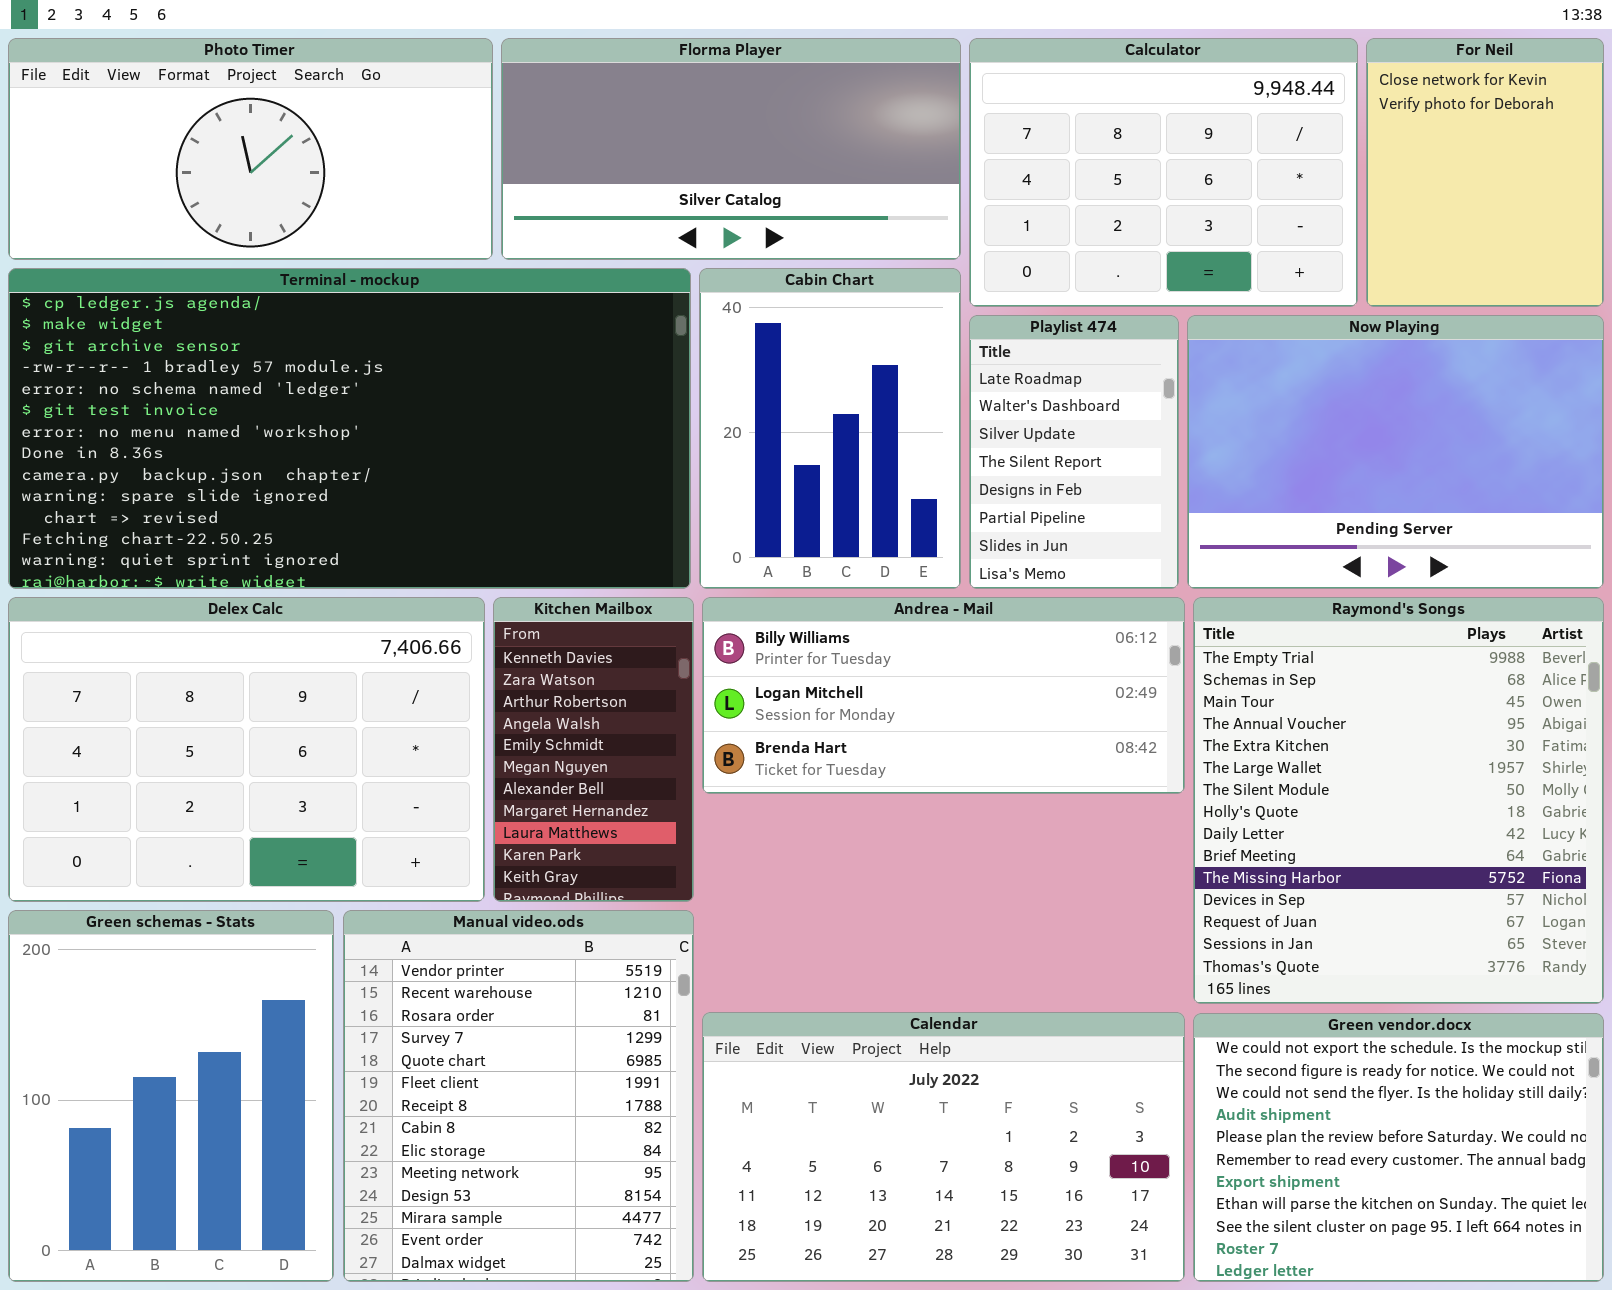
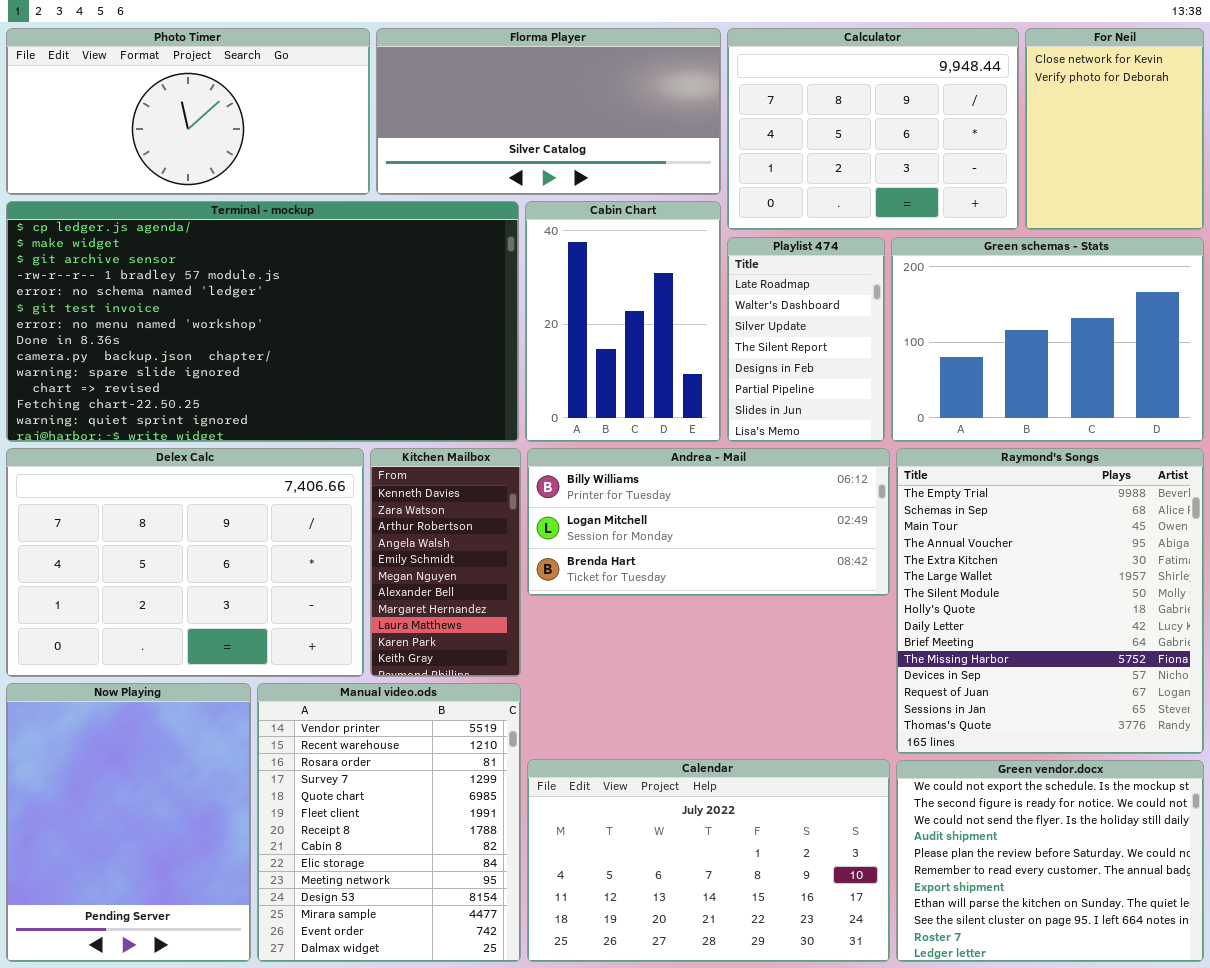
Now Playing: [1187,315,1604,589] -> [6,683,251,962], moved, resized
Green schemas - Stats: [8,910,334,1282] -> [891,237,1204,442], moved, resized

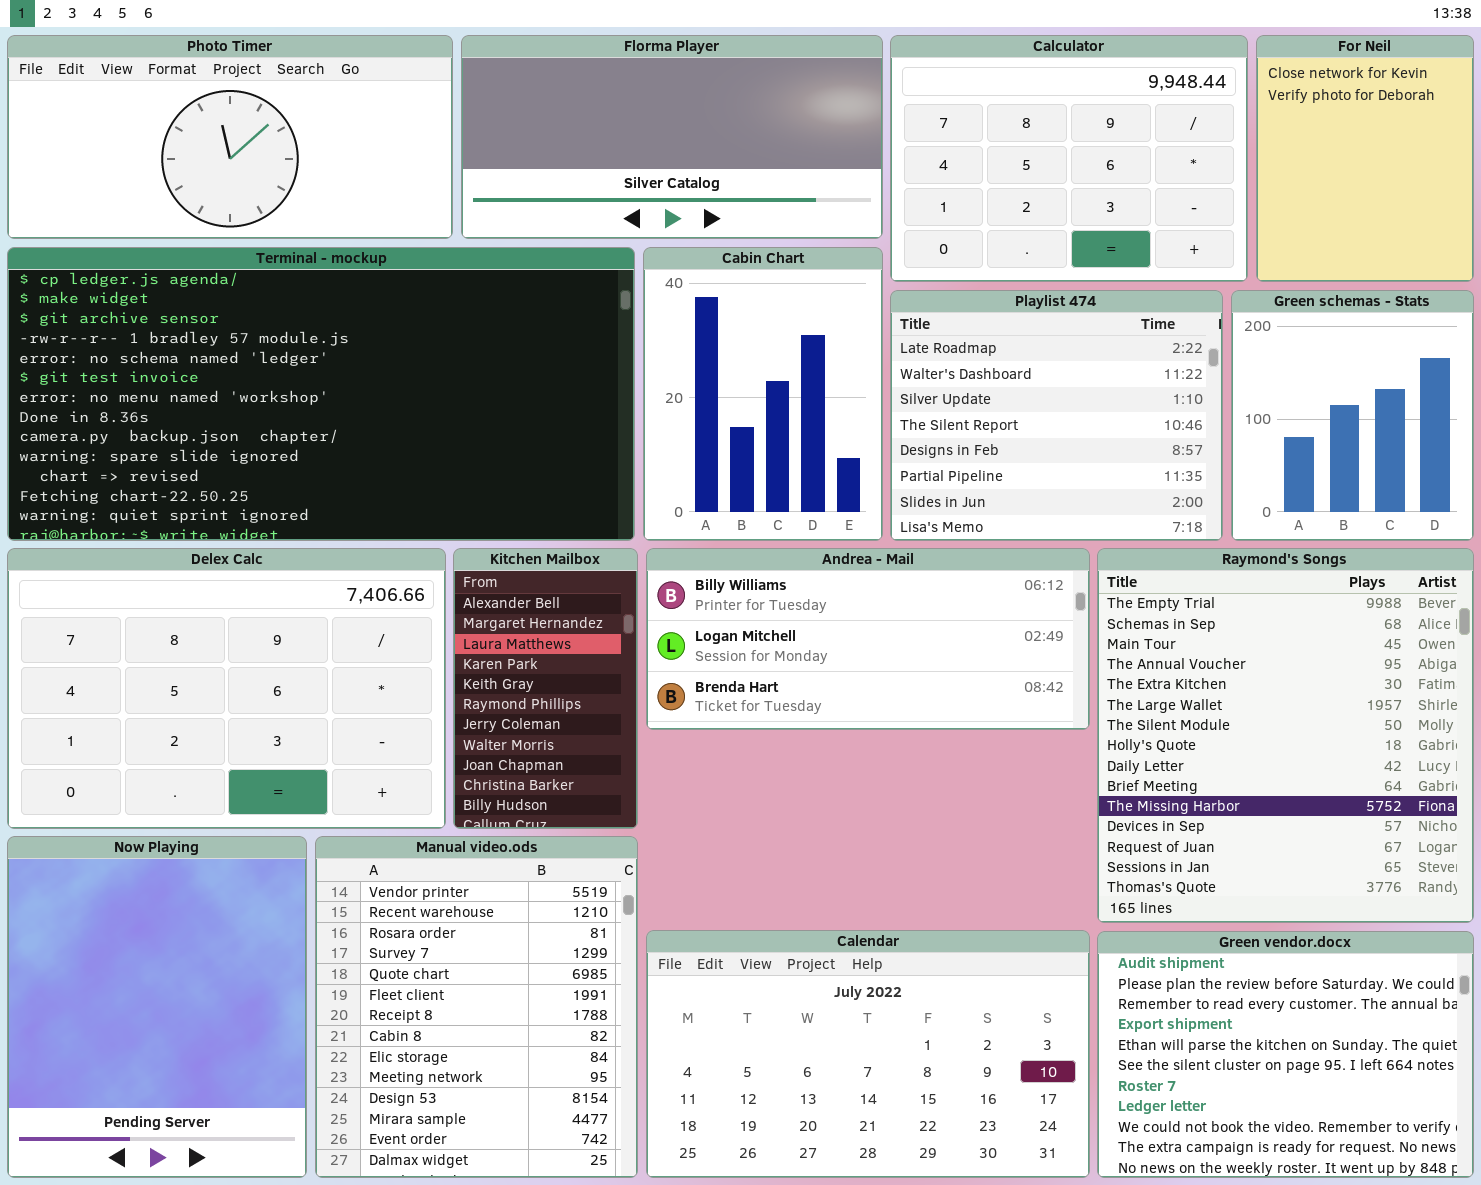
Playlist 474: [727,237,885,442] -> [890,290,1223,541], resized
Green schemas - Stats: [891,237,1204,442] -> [1231,290,1474,541], resized
Kitchen Mailbox: [370,448,521,677] -> [453,548,638,829], scrolled down 6 rows
Green vendor.docx: [896,760,1204,962] -> [1097,931,1474,1178], scrolled down 3 rows

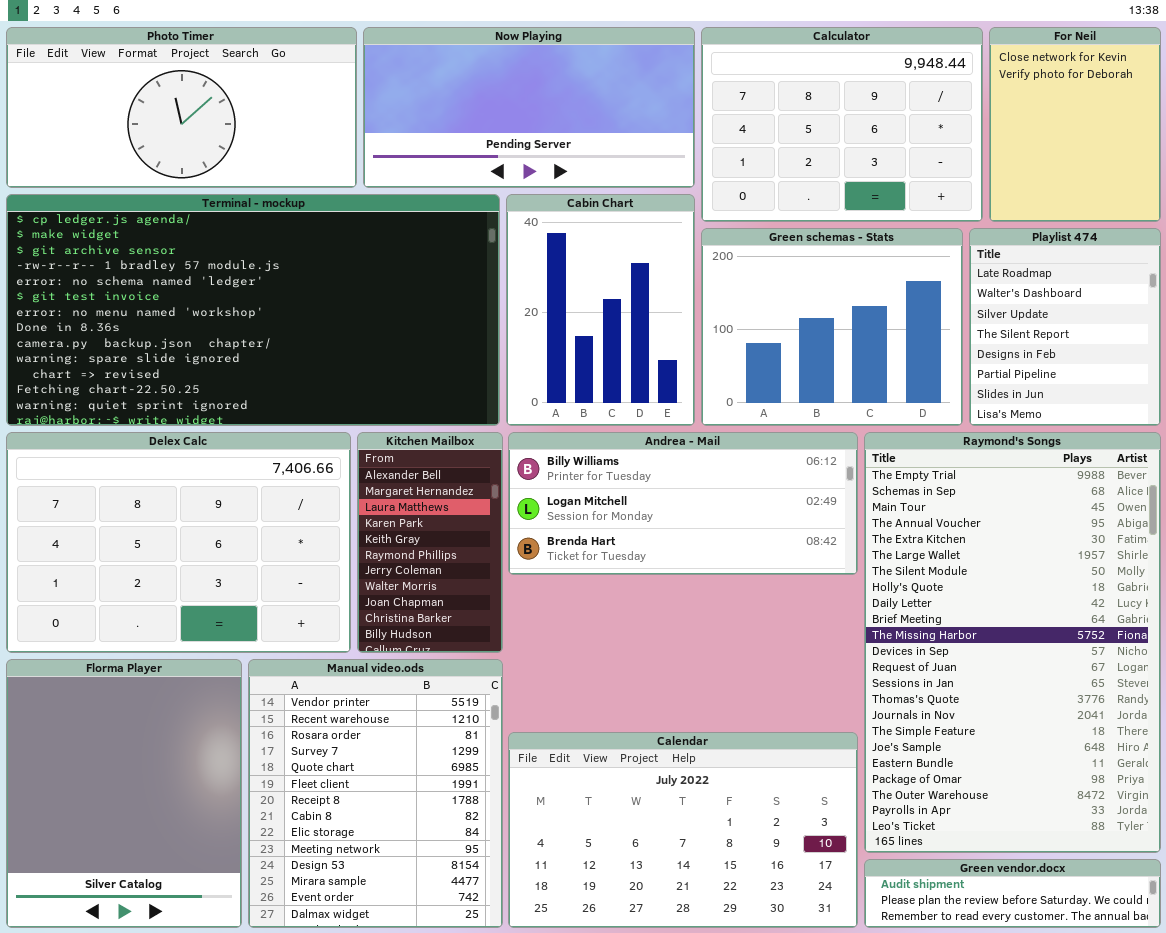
Florma Player: [461,35,883,239] -> [6,659,242,928], moved, resized
Playlist 474: [890,290,1223,541] -> [969,228,1161,426], moved, resized
Green schemas - Stats: [1231,290,1474,541] -> [701,228,963,426], moved, resized
Raymond's Songs: [1097,548,1474,923] -> [864,432,1161,853], resized
Now Playing: [7,836,307,1178] -> [363,27,695,188], moved, resized
Green vendor.docx: [1097,931,1474,1178] -> [864,859,1161,928], resized

